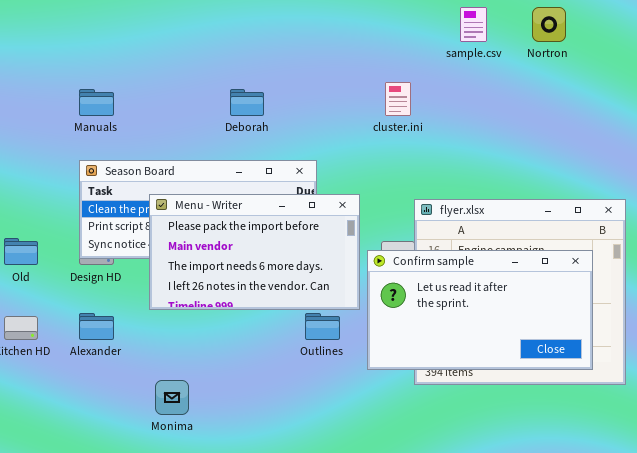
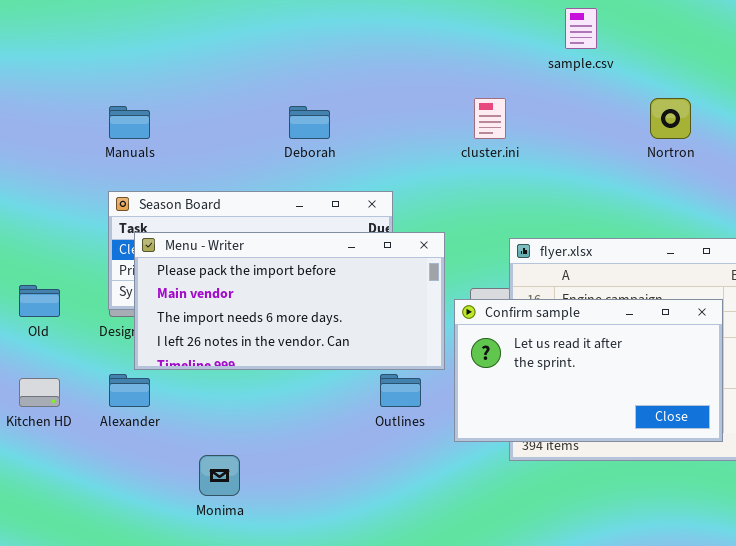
Nortron: [532,7,566,42] -> [650,98,691,139], moved
Menu - Writer: [149,194,360,310] -> [134,232,445,370], resized

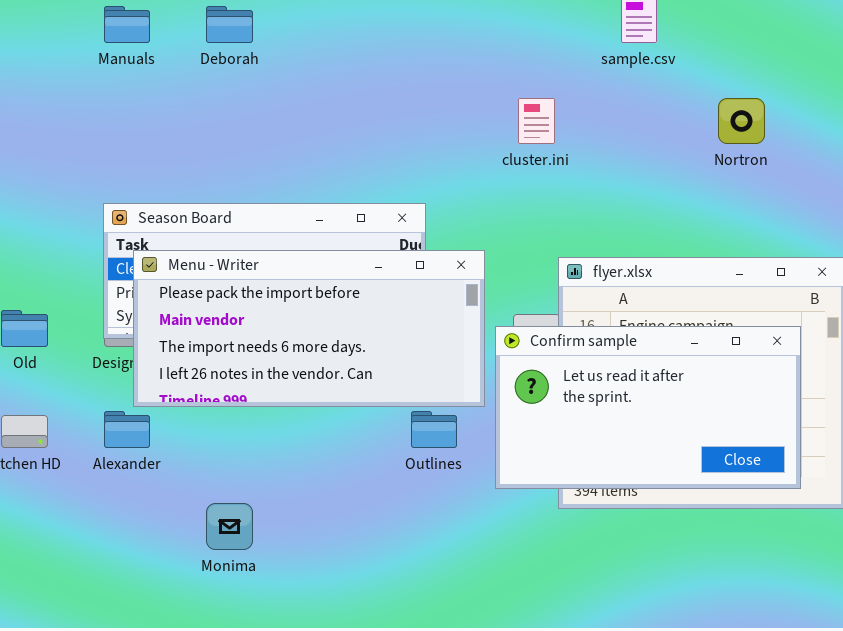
Manuals: [109,106,150,139] -> [104,6,150,43], moved
Deborah: [289,106,330,139] -> [206,6,253,43], moved

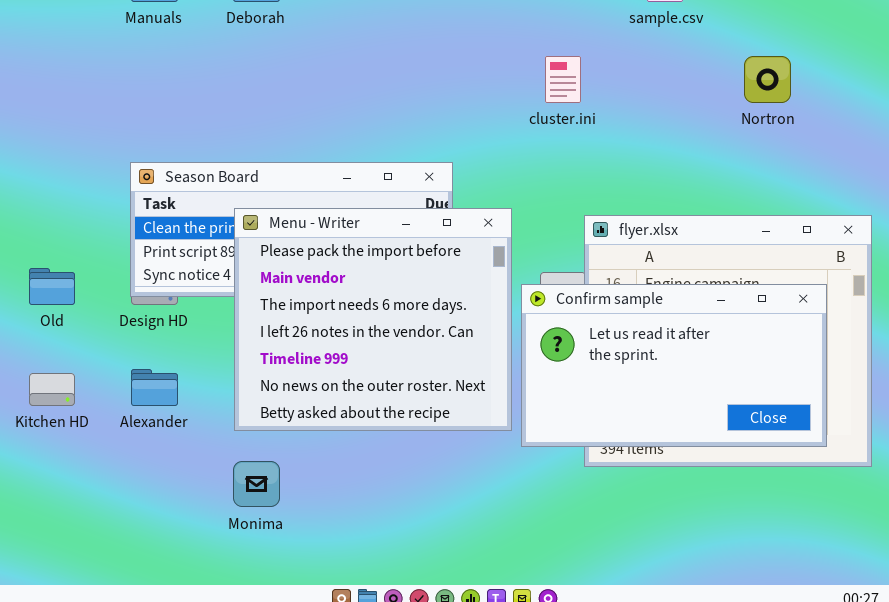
Menu - Writer: [133,250,485,407] -> [234,208,512,431], resized

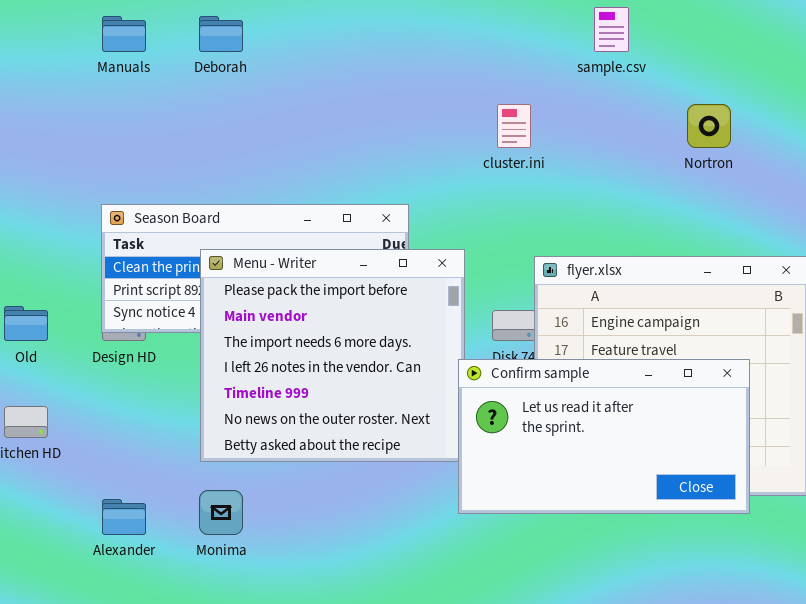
Confirm sample: [521,284,827,447] -> [458,359,750,514], moved
Alexander: [131,369,178,406] -> [102,499,146,535], moved

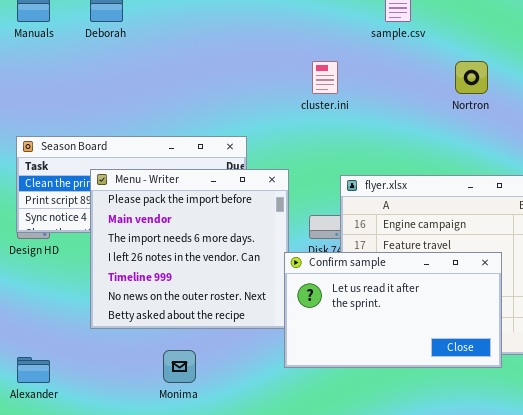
Monima: [199,490,243,535] -> [163,350,196,383], moved

